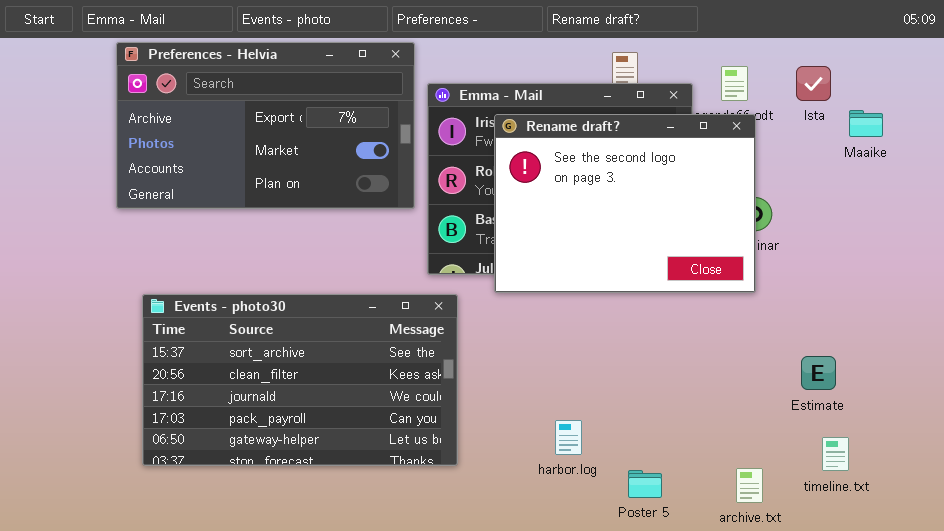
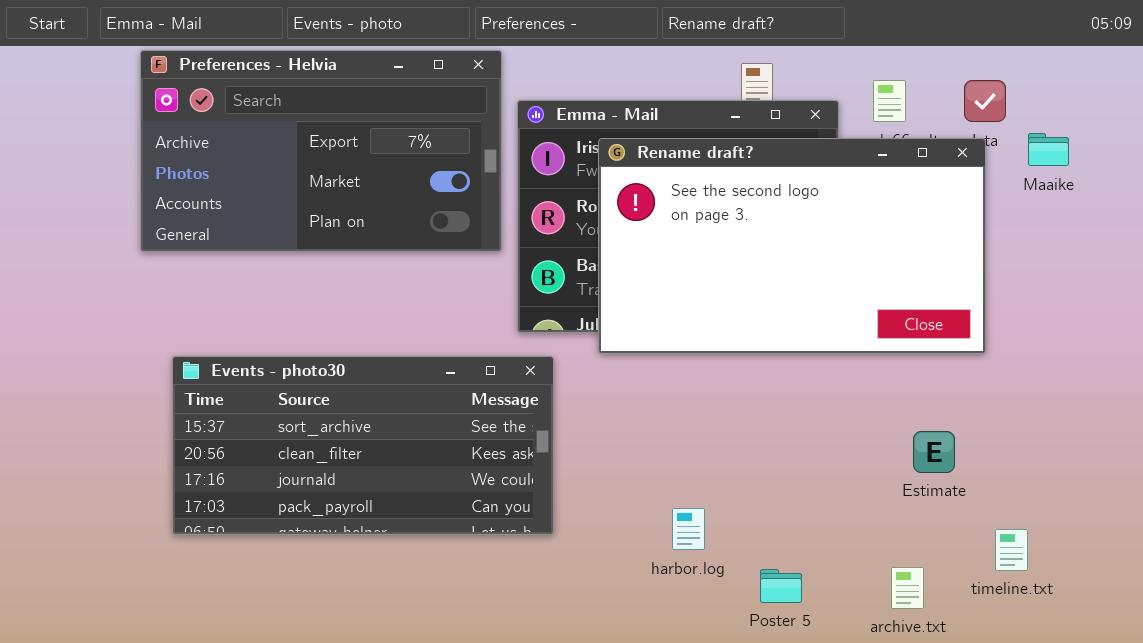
Rename draft?: [494,114,756,293] -> [598,138,986,354], resized
Events - photo30: [142,294,458,466] -> [172,356,554,535], resized
Estimate: [801,356,836,390] -> [913,431,955,473], moved

